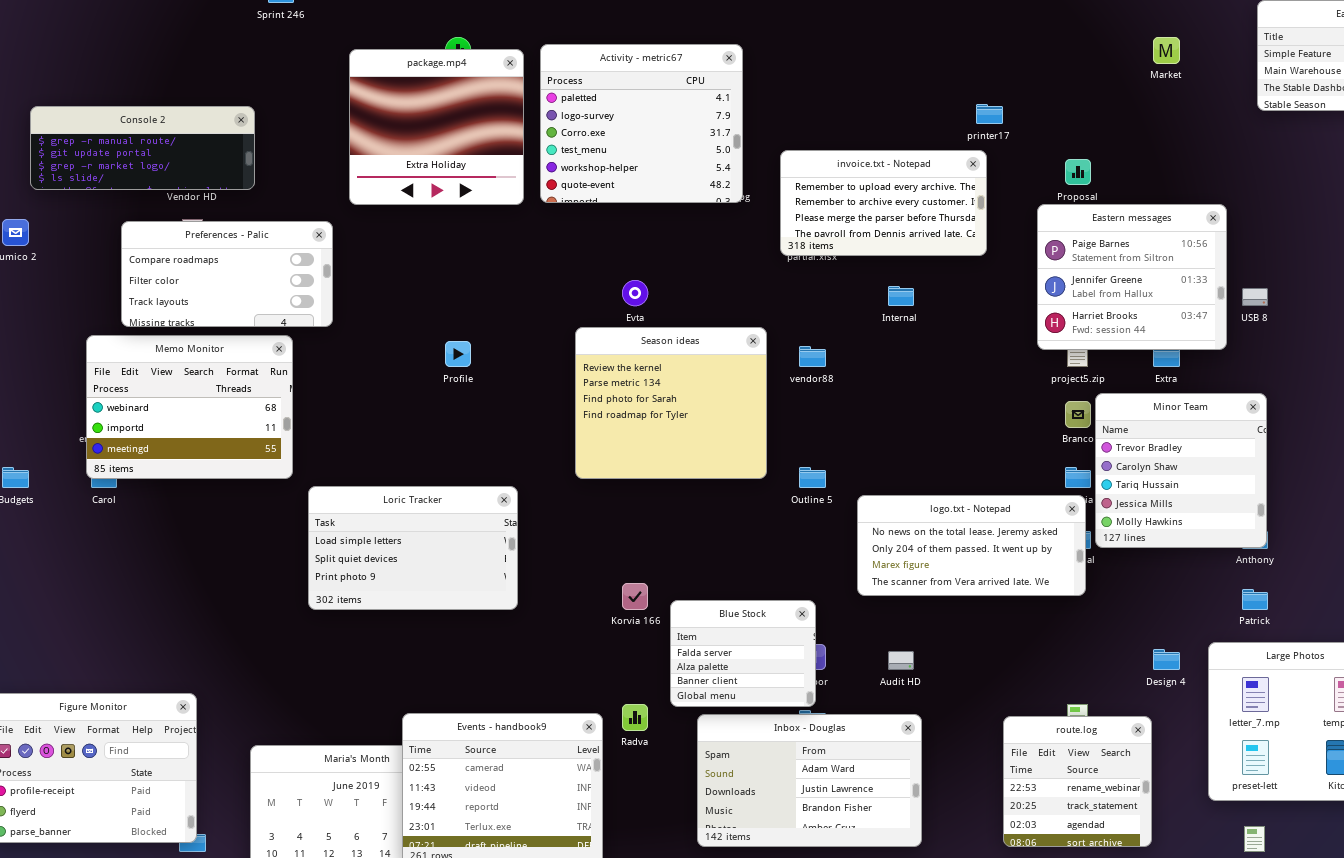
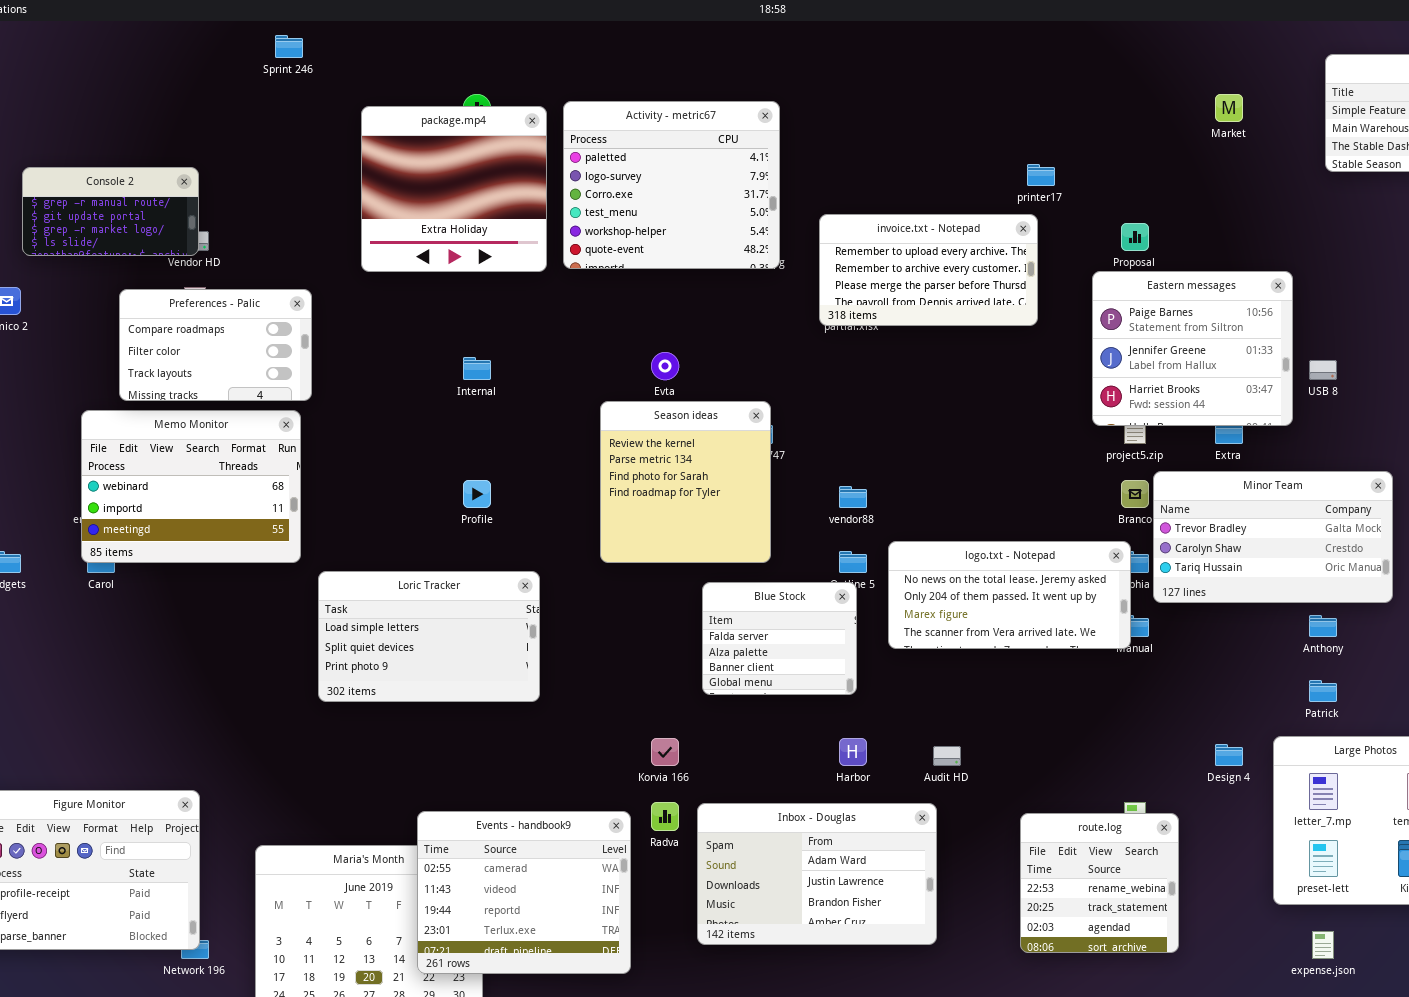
Console 2: [30,106,255,190] -> [22,167,199,256], resized
Preferences - Palic: [121,221,333,327] -> [119,289,312,401], resized
Internal: [888,286,914,306] -> [463,357,491,380], moved
Season ideas: [575,327,767,479] -> [600,401,771,563], resized
Profile: [445,341,471,367] -> [463,480,491,508], moved
vendor88: [799,346,826,367] -> [839,486,867,508], moved
Minor Team: [1095,393,1267,548] -> [1153,471,1393,603], resized
logo.txt - Notepad: [857,495,1086,596] -> [888,541,1131,649], moved
Korvia 166: [622,583,648,610] -> [651,738,679,766], moved
Blue Stock: [670,600,816,707] -> [702,582,857,695], moved
Inbox - Douglas: [697,714,922,847] -> [697,803,937,945], moved
route.log: [1003,716,1152,847] -> [1020,813,1179,953], moved

